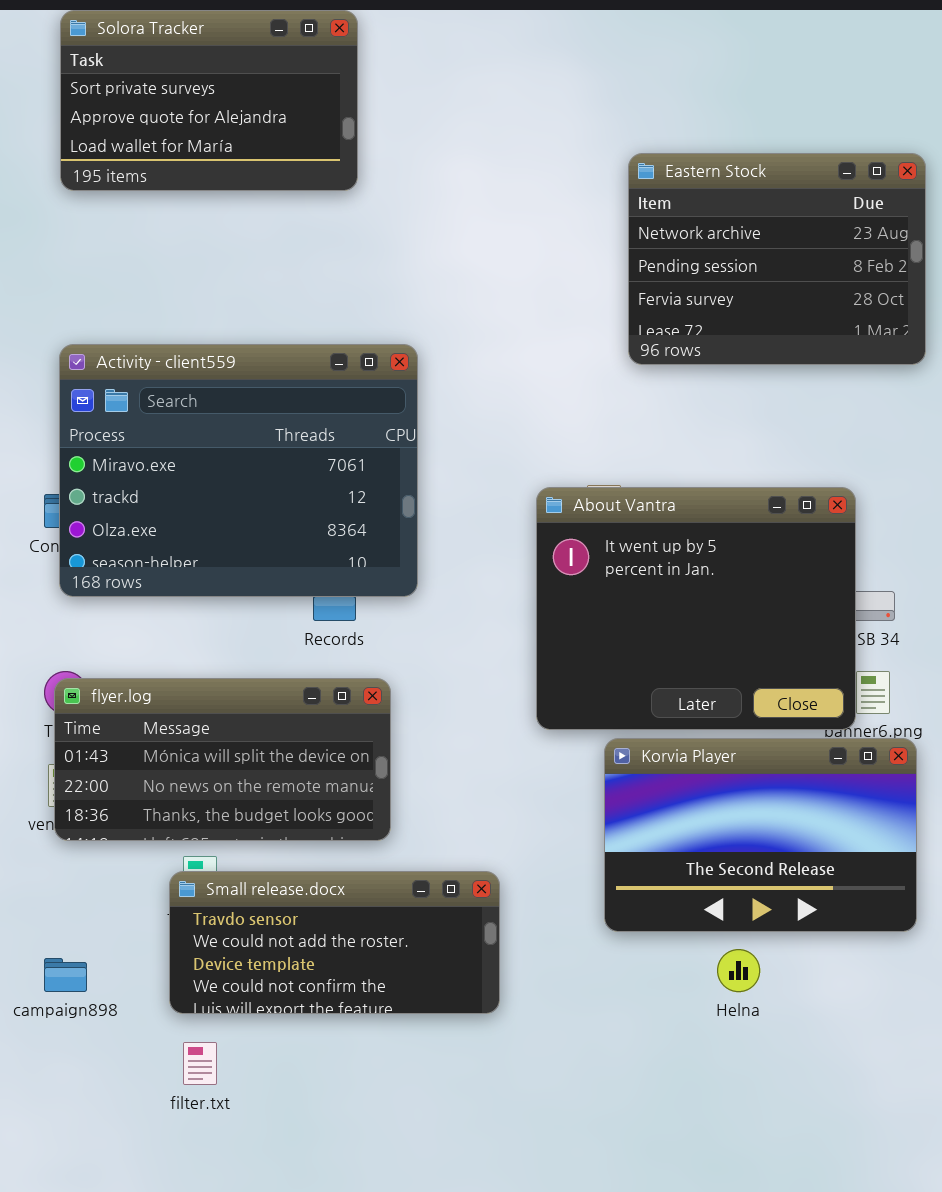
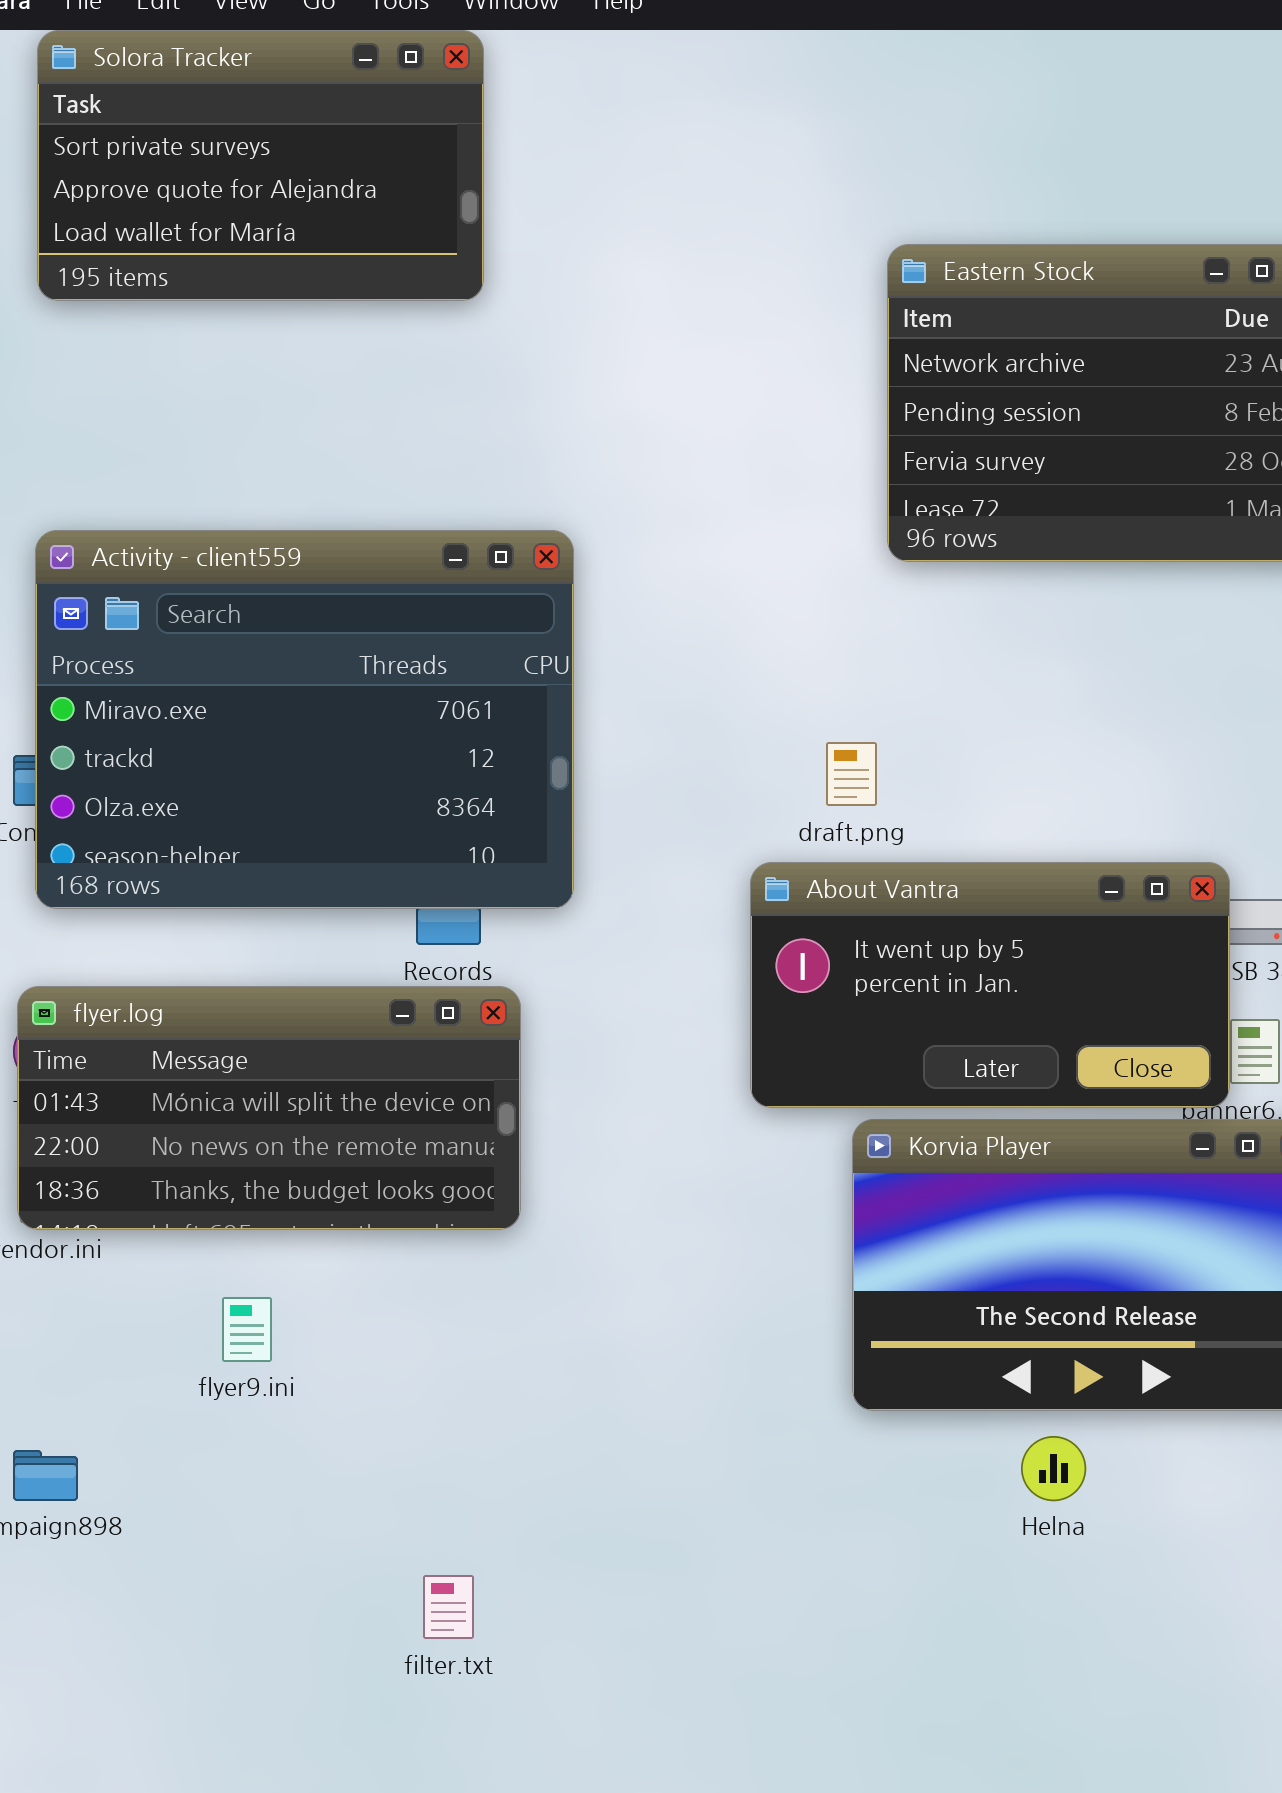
About Vantra: [536,487,856,730] -> [750,862,1230,1108], resized
flyer.log: [54,678,391,841] -> [17,986,521,1230], moved
Small release.docx: [169,871,500,1014] -> none, closed
filter.txt: [183,1042,217,1085] -> [423,1575,474,1639], moved

